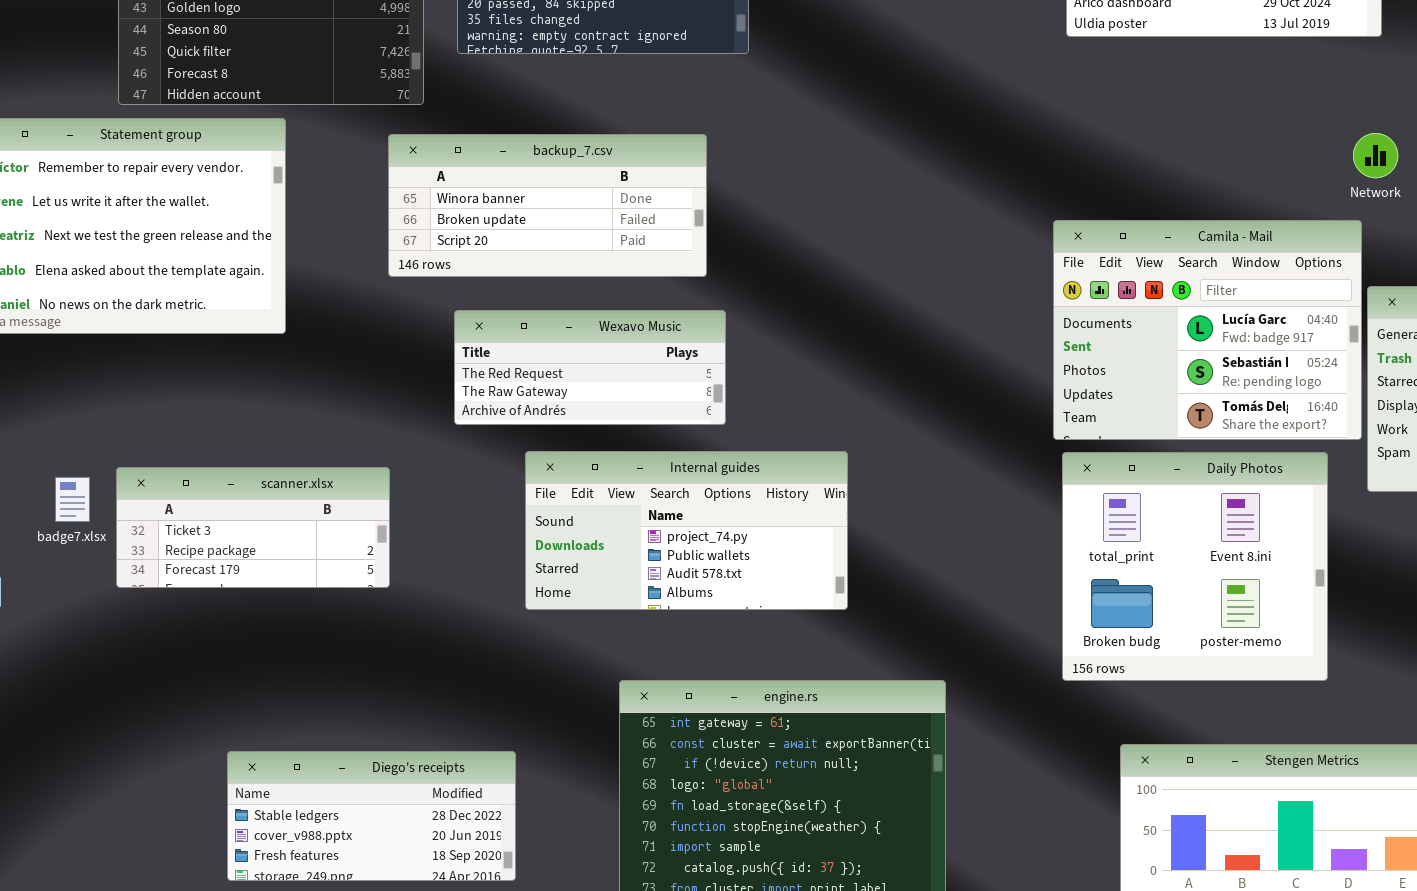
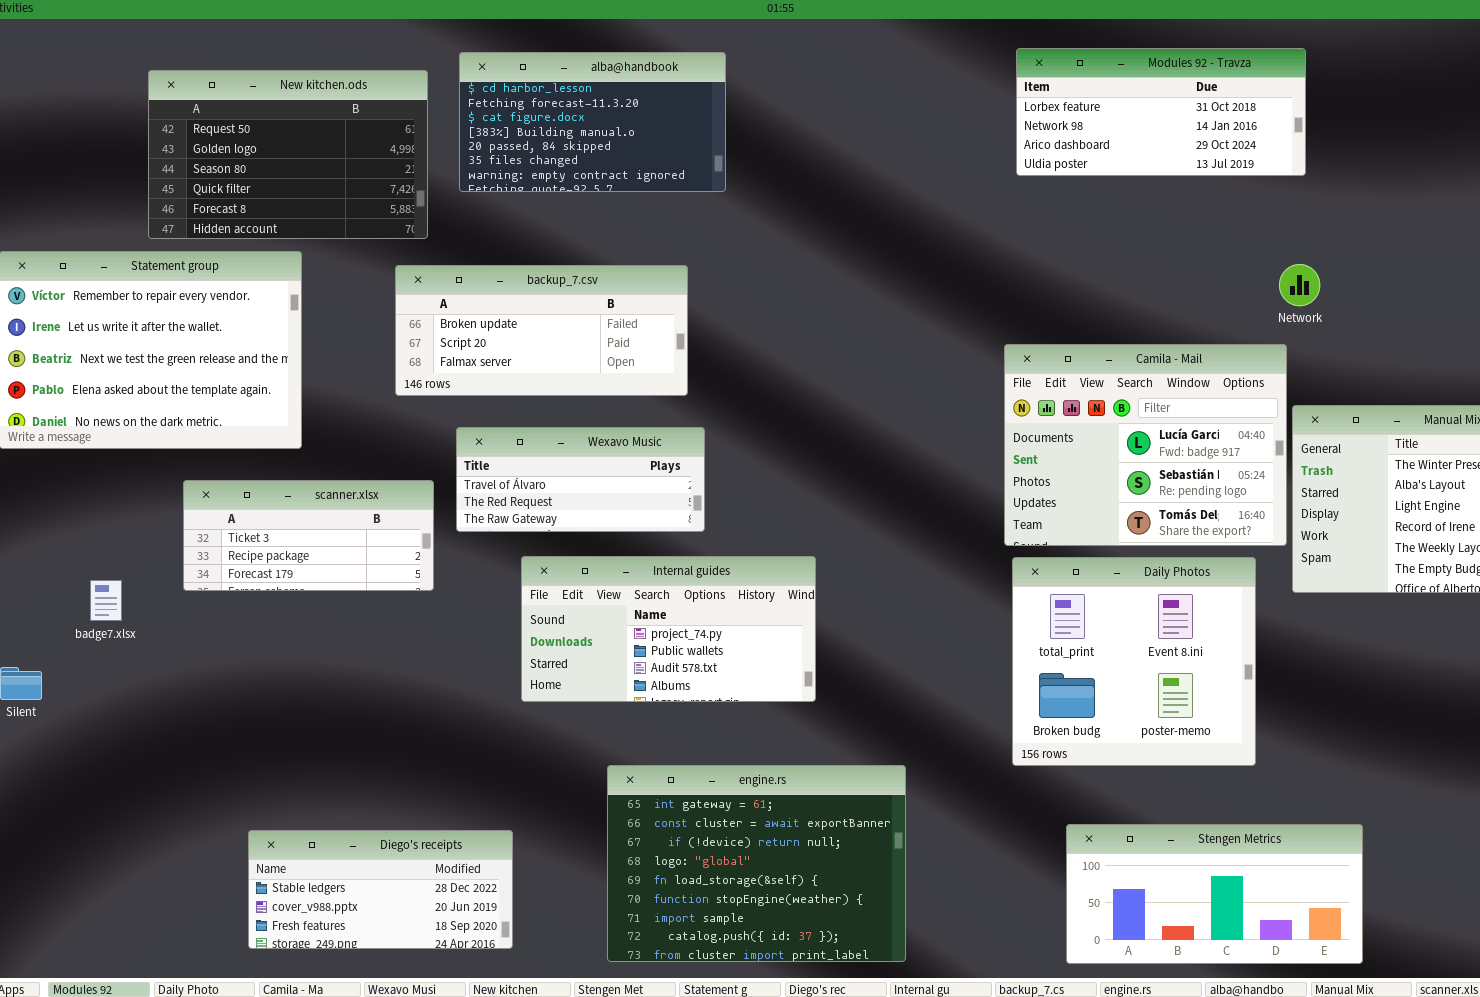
backup_7.csv: [388,134,707,277] -> [395,265,688,396], scrolled down 1 row
Wexavo Music: [454,310,726,425] -> [456,427,705,532], scrolled up 1 row
scanner.xlsx: [116,467,390,588] -> [183,480,434,591], moved

